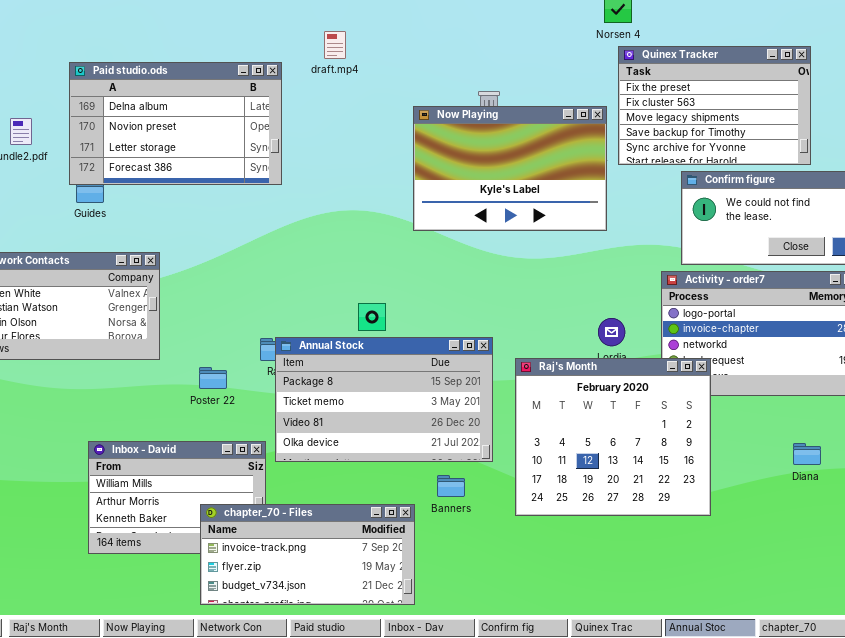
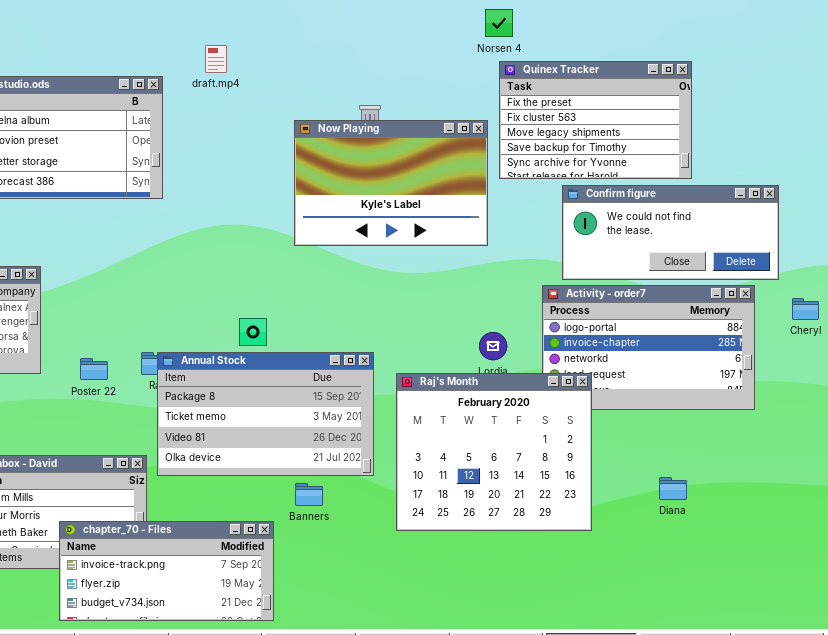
Poster 22: [199,367,227,389] -> [80,358,108,380], moved
Diana: [793,443,821,465] -> [659,477,687,500], moved
Banners: [437,475,465,497] -> [295,483,323,506], moved
chapter_70 - Files: [200,504,415,605] -> [59,521,274,621], moved

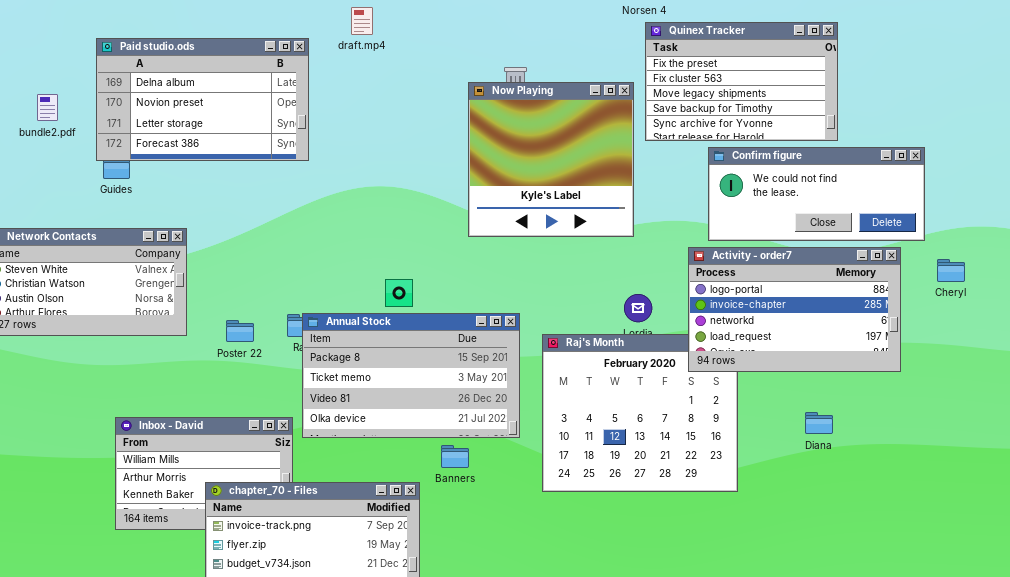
Now Playing: [294,120,488,246] -> [468,82,634,237], resized
Activity - order7: [542,285,755,410] -> [688,247,901,372], raised
Diana: [659,477,687,500] -> [805,412,833,434], moved

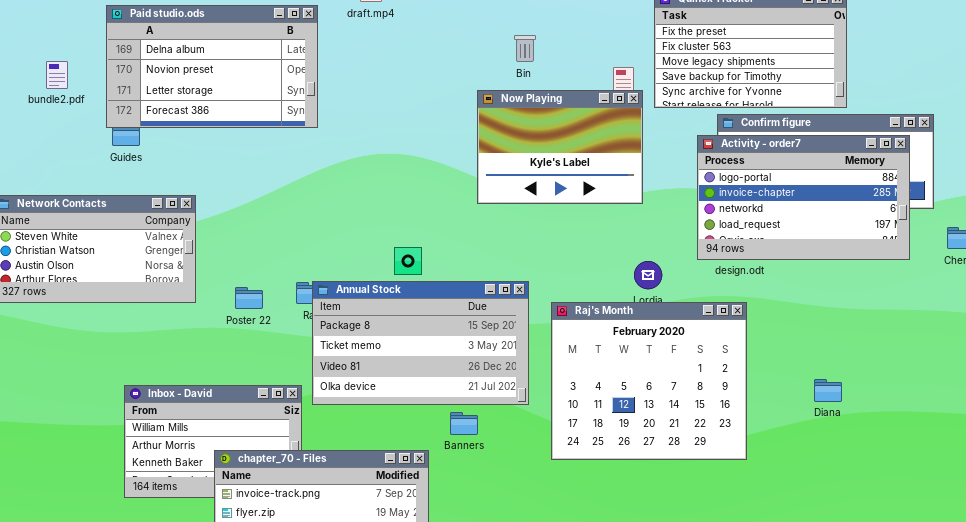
Now Playing: [468,82,634,237] -> [477,90,643,204], resized
Activity - order7: [688,247,901,372] -> [697,135,910,260], moved

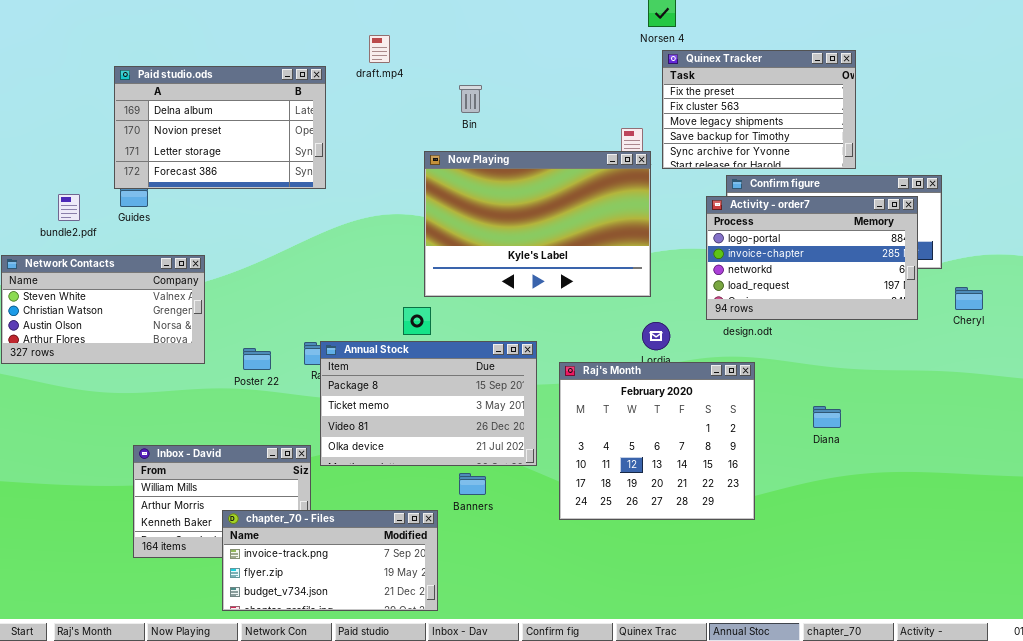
Bin: [514,35,536,62] -> [459,85,482,113], moved
bundle2.pdf: [46,61,68,89] -> [58,194,80,221], moved
Now Playing: [477,90,643,204] -> [424,151,651,297], resized
Diana: [814,379,842,402] -> [813,406,841,428], moved

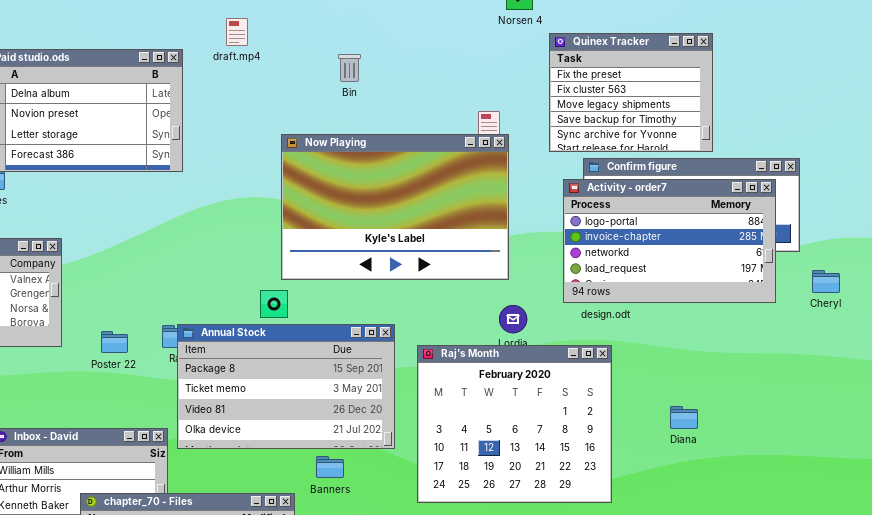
Quinex Tracker: [662,50,856,169] -> [549,33,713,152], resized
Bin: [459,85,482,113] -> [338,54,361,82], moved
Diana: [813,406,841,428] -> [670,406,698,429], moved

